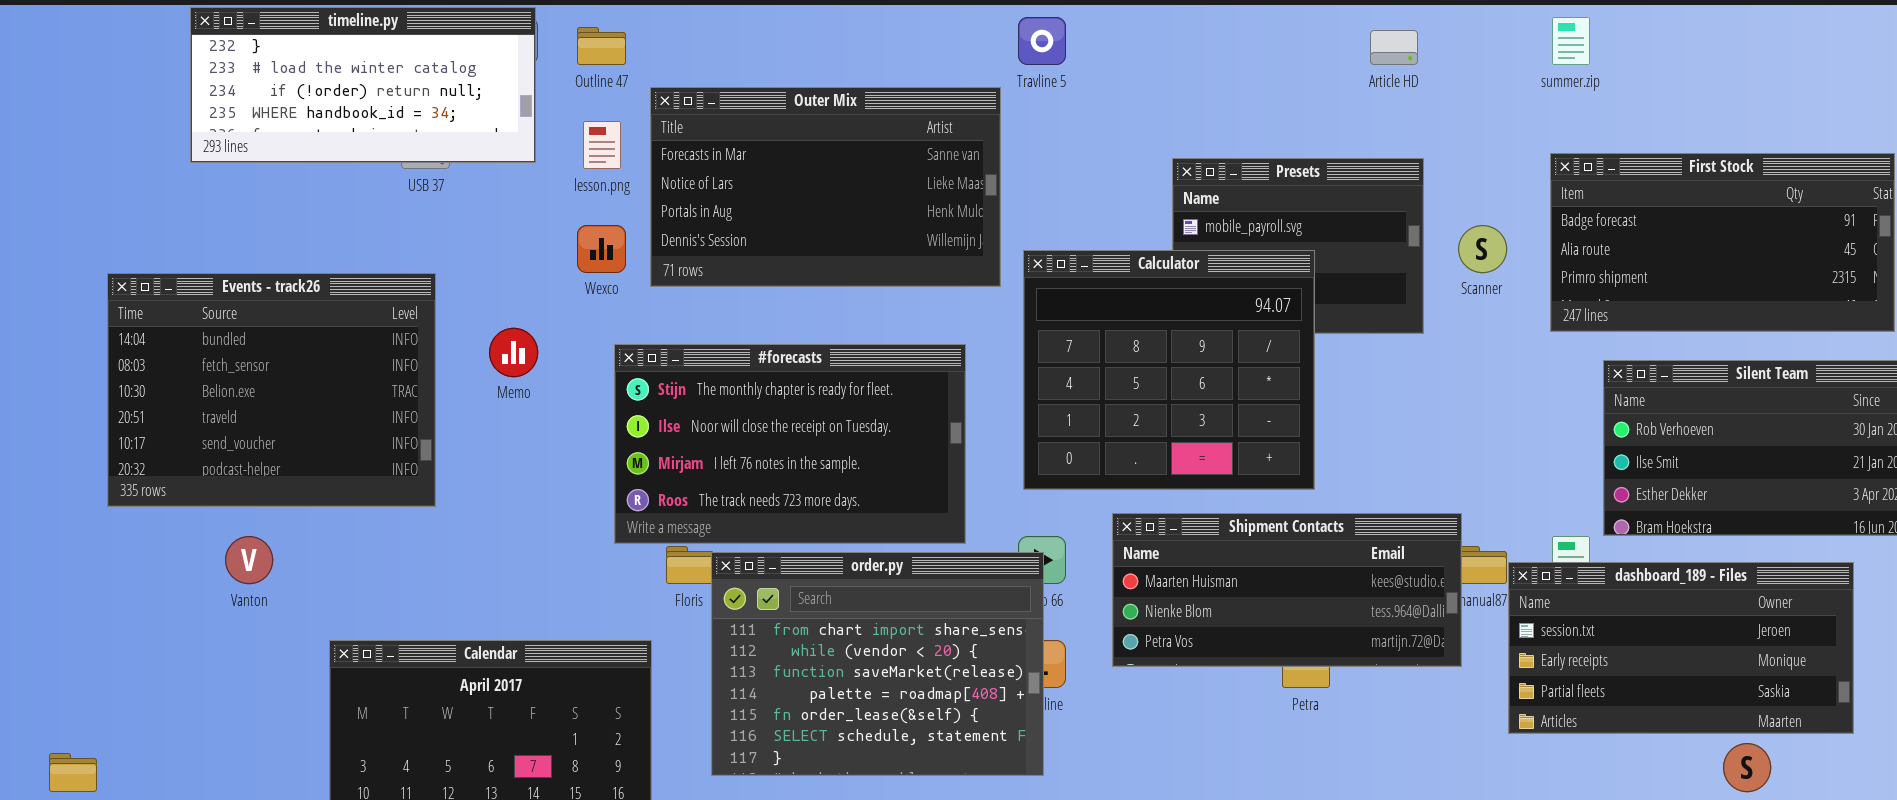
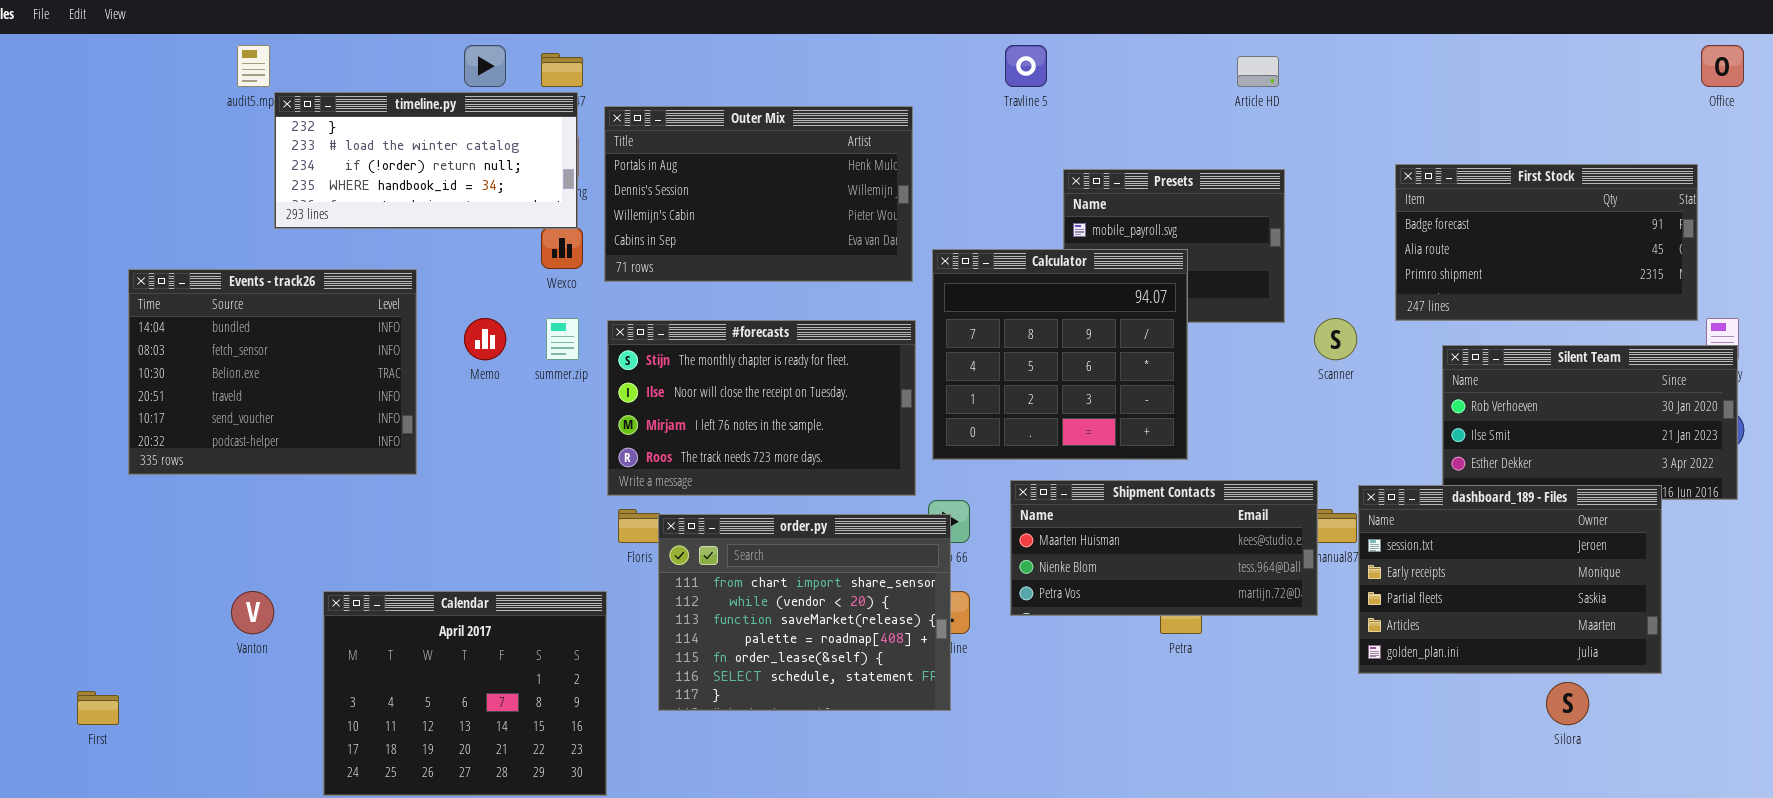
timeline.py: [190,7,536,163] -> [274,92,578,229], moved
Travline 5: [1018,17,1066,65] -> [1005,45,1047,87], moved
summer.zip: [1552,17,1590,65] -> [546,318,579,360], moved
Outer Mix: [650,87,1001,287] -> [604,106,913,282], scrolled down 2 rows
Scanner: [1458,225,1507,273] -> [1314,318,1357,360], moved
#forecasts: [614,344,966,544] -> [607,320,916,496], moved
Vanton: [225,536,273,584] -> [231,591,274,634], moved
dashboard_189 - Files: [1508,562,1854,734] -> [1358,485,1662,674], resized

